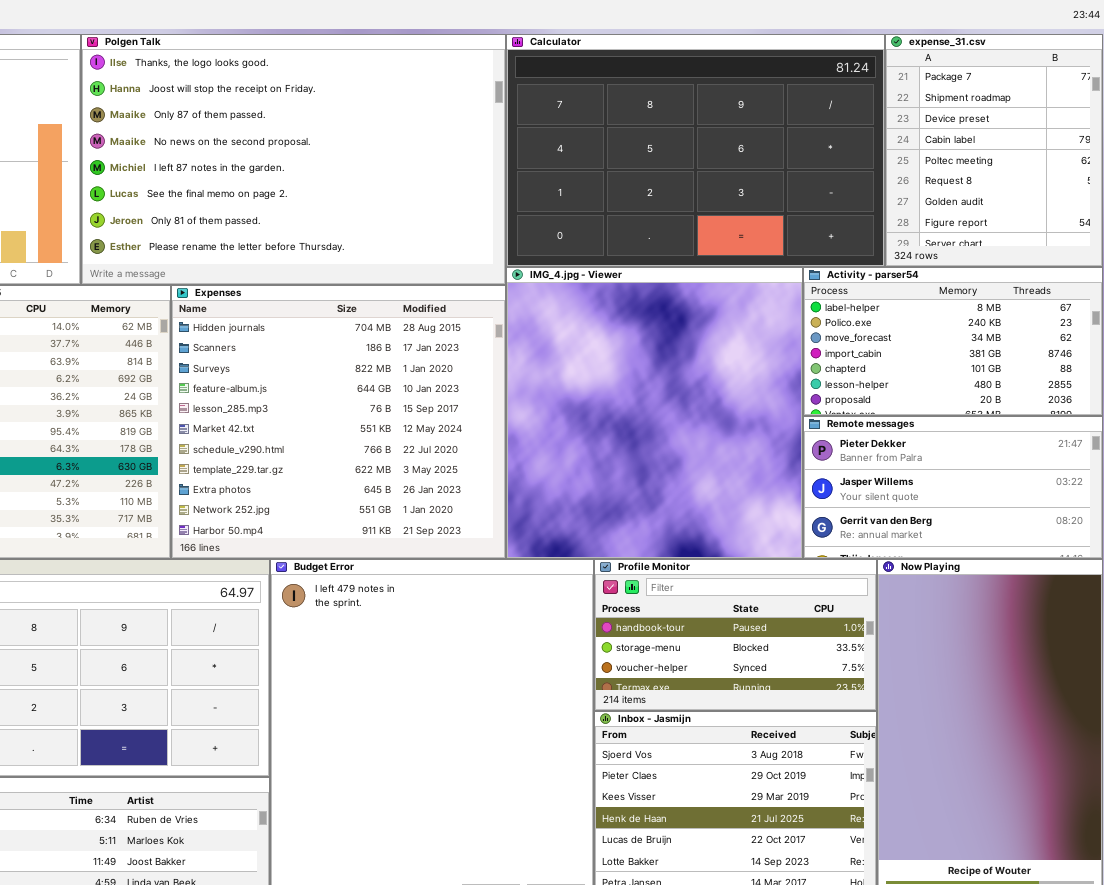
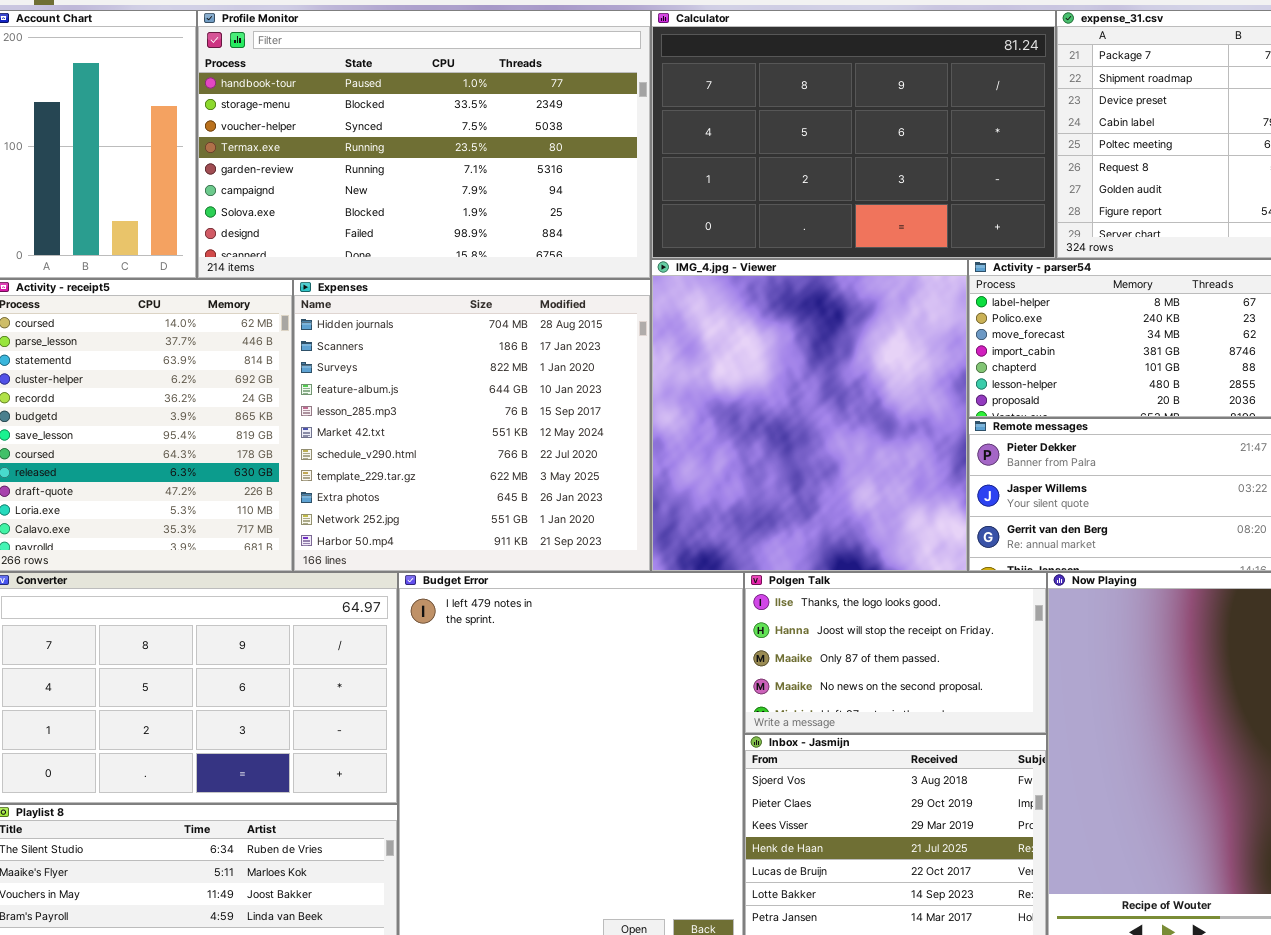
Polgen Talk: [81,34,506,285] -> [744,572,1047,734], moved, resized
Profile Monitor: [594,559,877,711] -> [197,10,651,279], moved, resized

